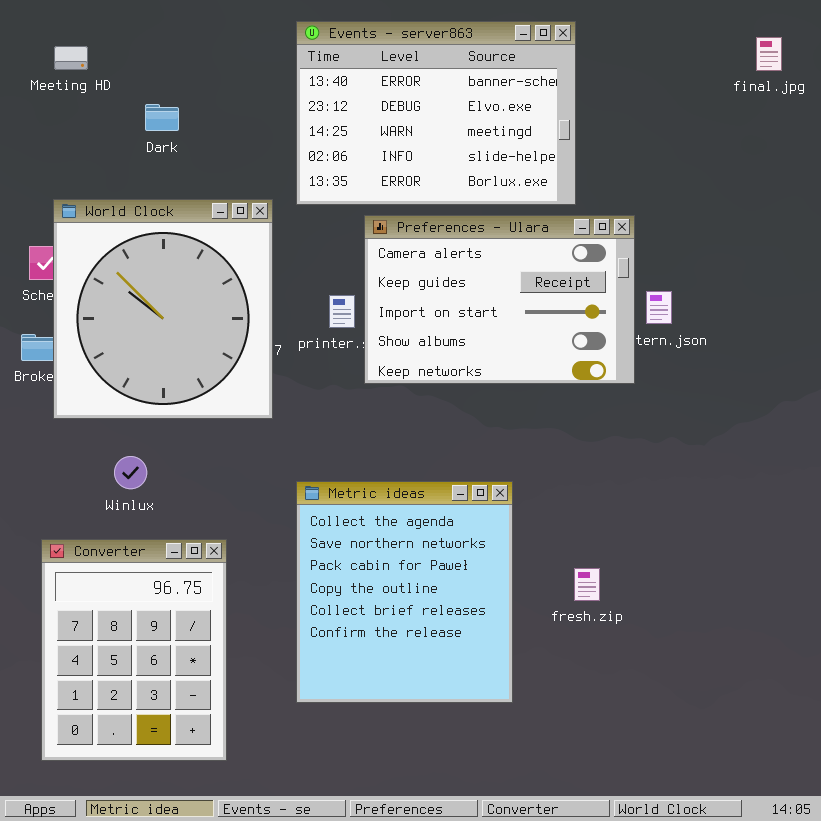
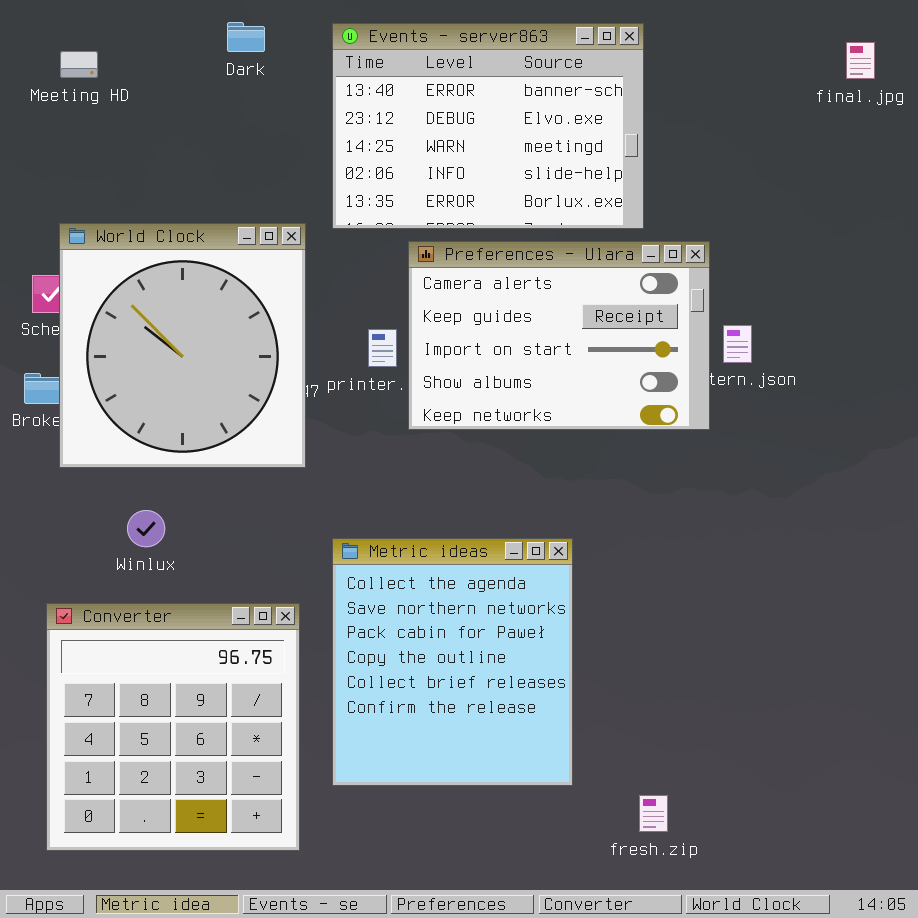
Dark: [145,104,179,131] -> [227,22,265,52], moved
Converter: [41,539,227,761] -> [46,603,300,851], resized
fresh.zip: [574,568,600,601] -> [639,795,668,832], moved

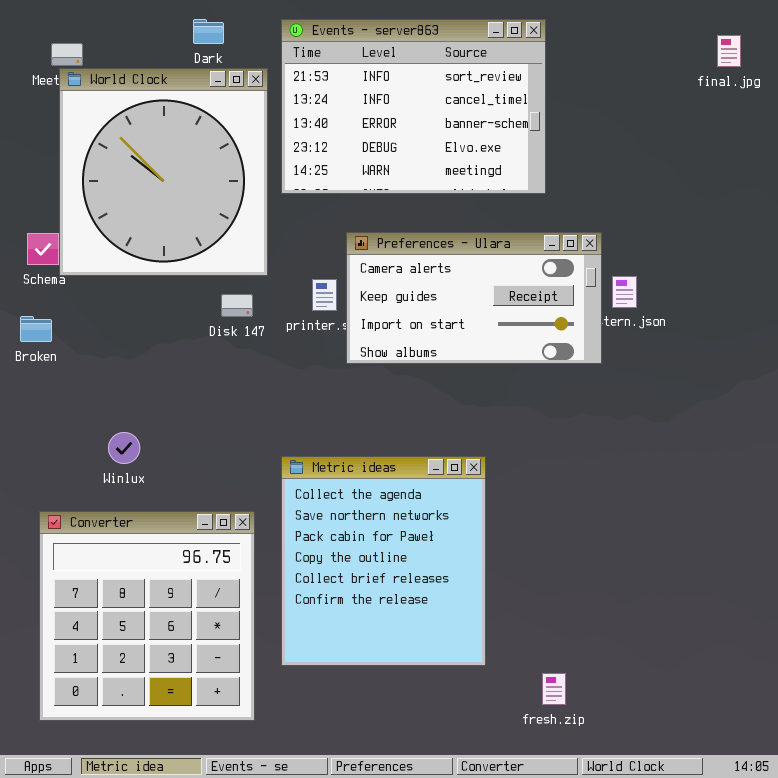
Events - server863: [332,23,644,229] -> [281,19,546,194], scrolled up 2 rows
World Clock: [59,223,306,468] -> [59,68,268,276], moved
Preferences - Ulara: [408,241,710,430] -> [346,232,602,364], resized

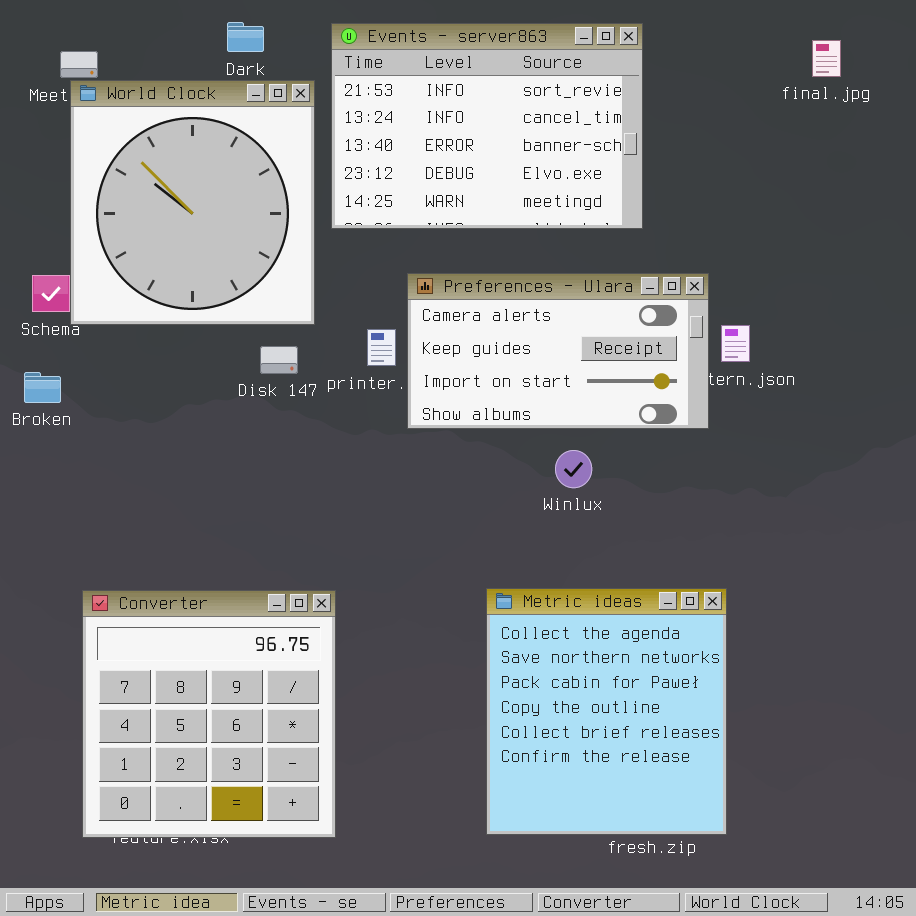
final.jpg: [717,35,741,67] -> [812,40,841,77], moved
Winlux: [108,432,140,464] -> [555,450,592,488], moved
Metric ideas: [281,456,486,666] -> [486,588,727,835], moved
Converter: [39,511,255,721] -> [82,590,336,838], moved

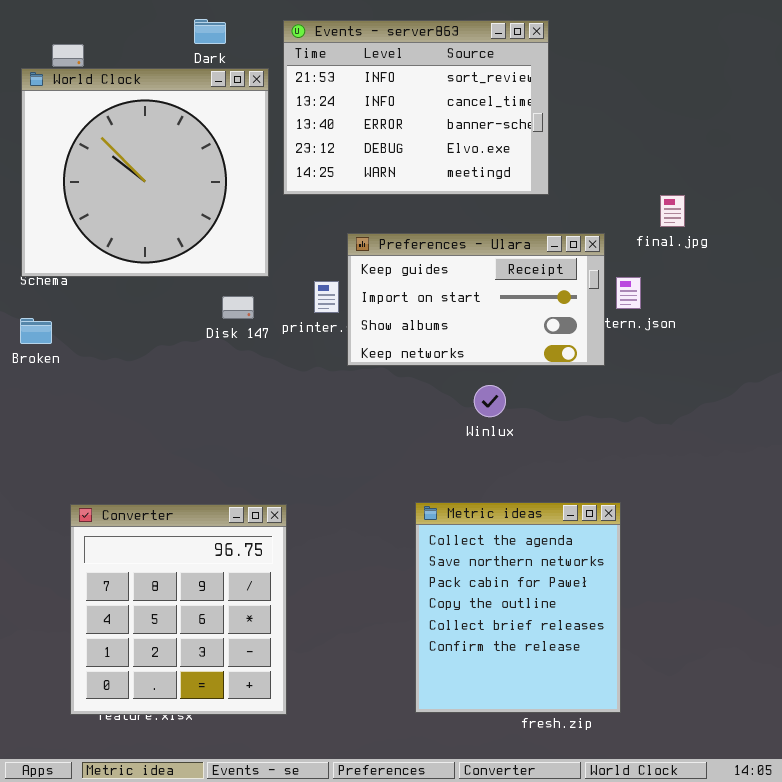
final.jpg: [812,40,841,77] -> [660,195,685,227], moved
World Clock: [70,80,315,325] -> [21,68,269,277], resized
Preferences - Ulara: [407,273,709,429] -> [347,233,605,366], scrolled down 1 row

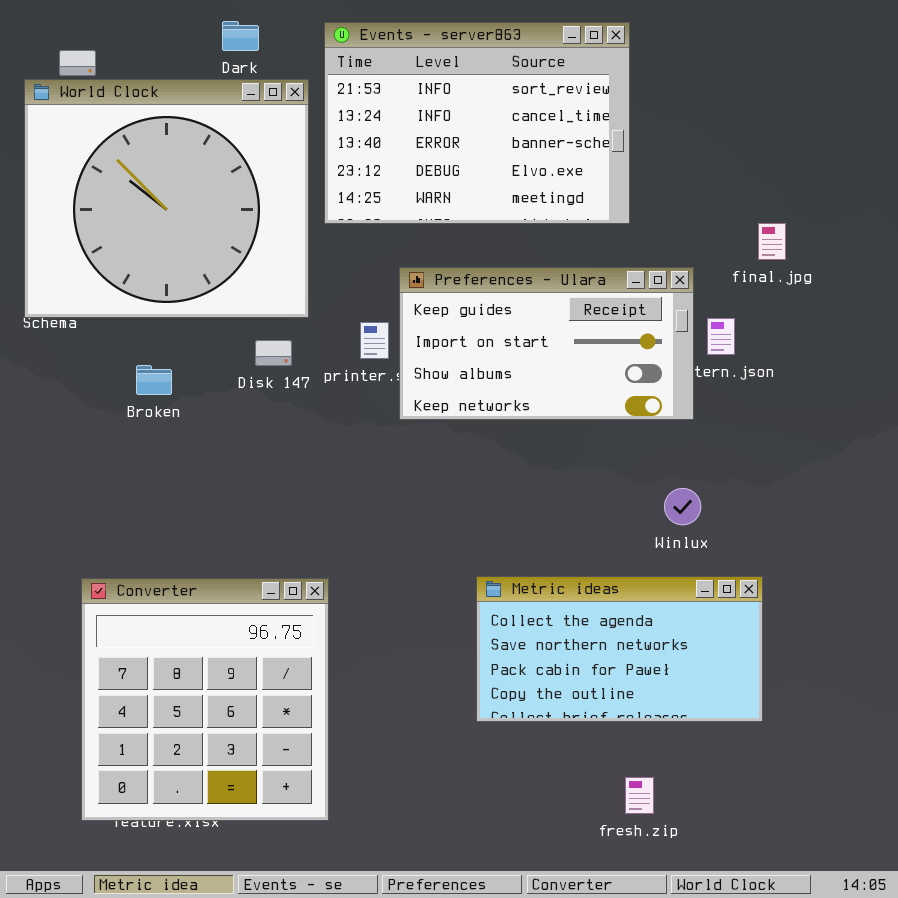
Broken: [20,318,52,344] -> [136,365,172,395], moved
Winlux: [474,385,506,417] -> [664,488,701,525], moved
Metric ideas: [415,502,621,713] -> [476,576,763,722], resized

